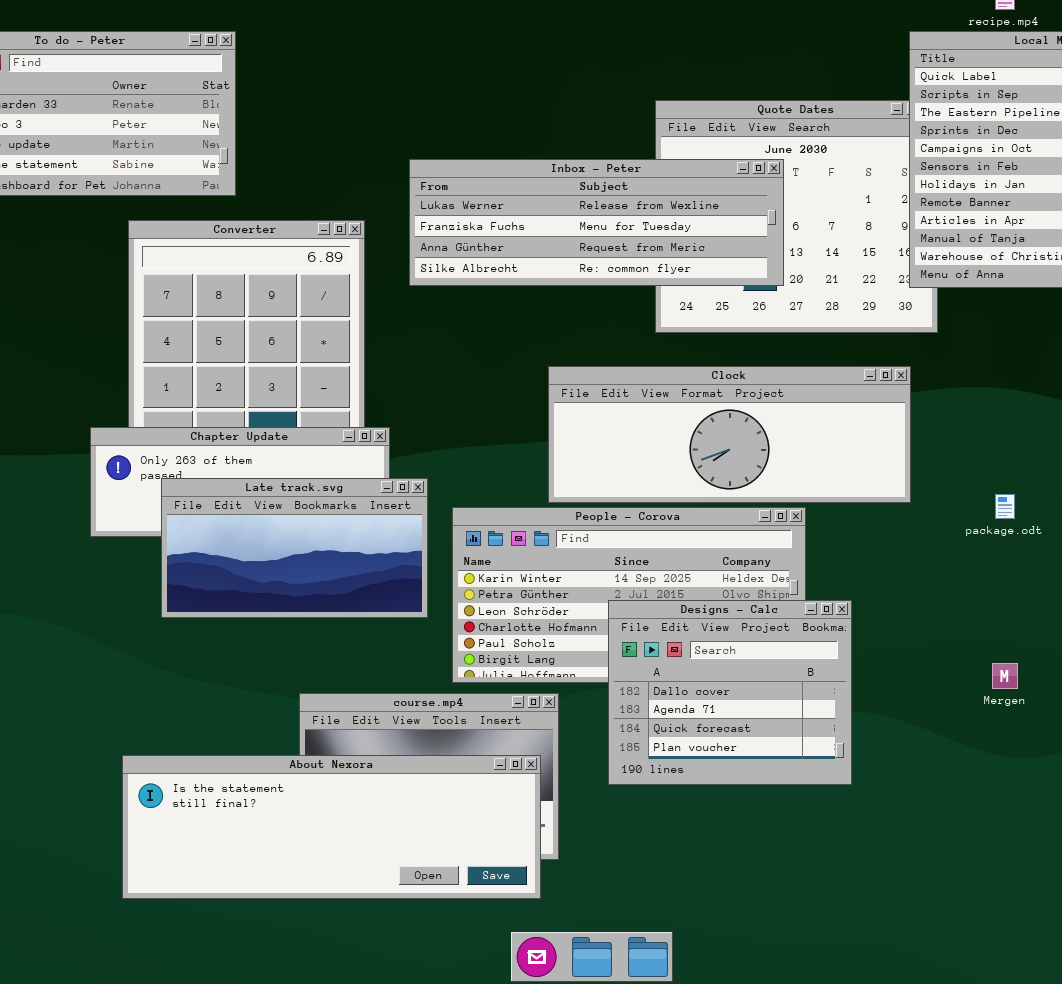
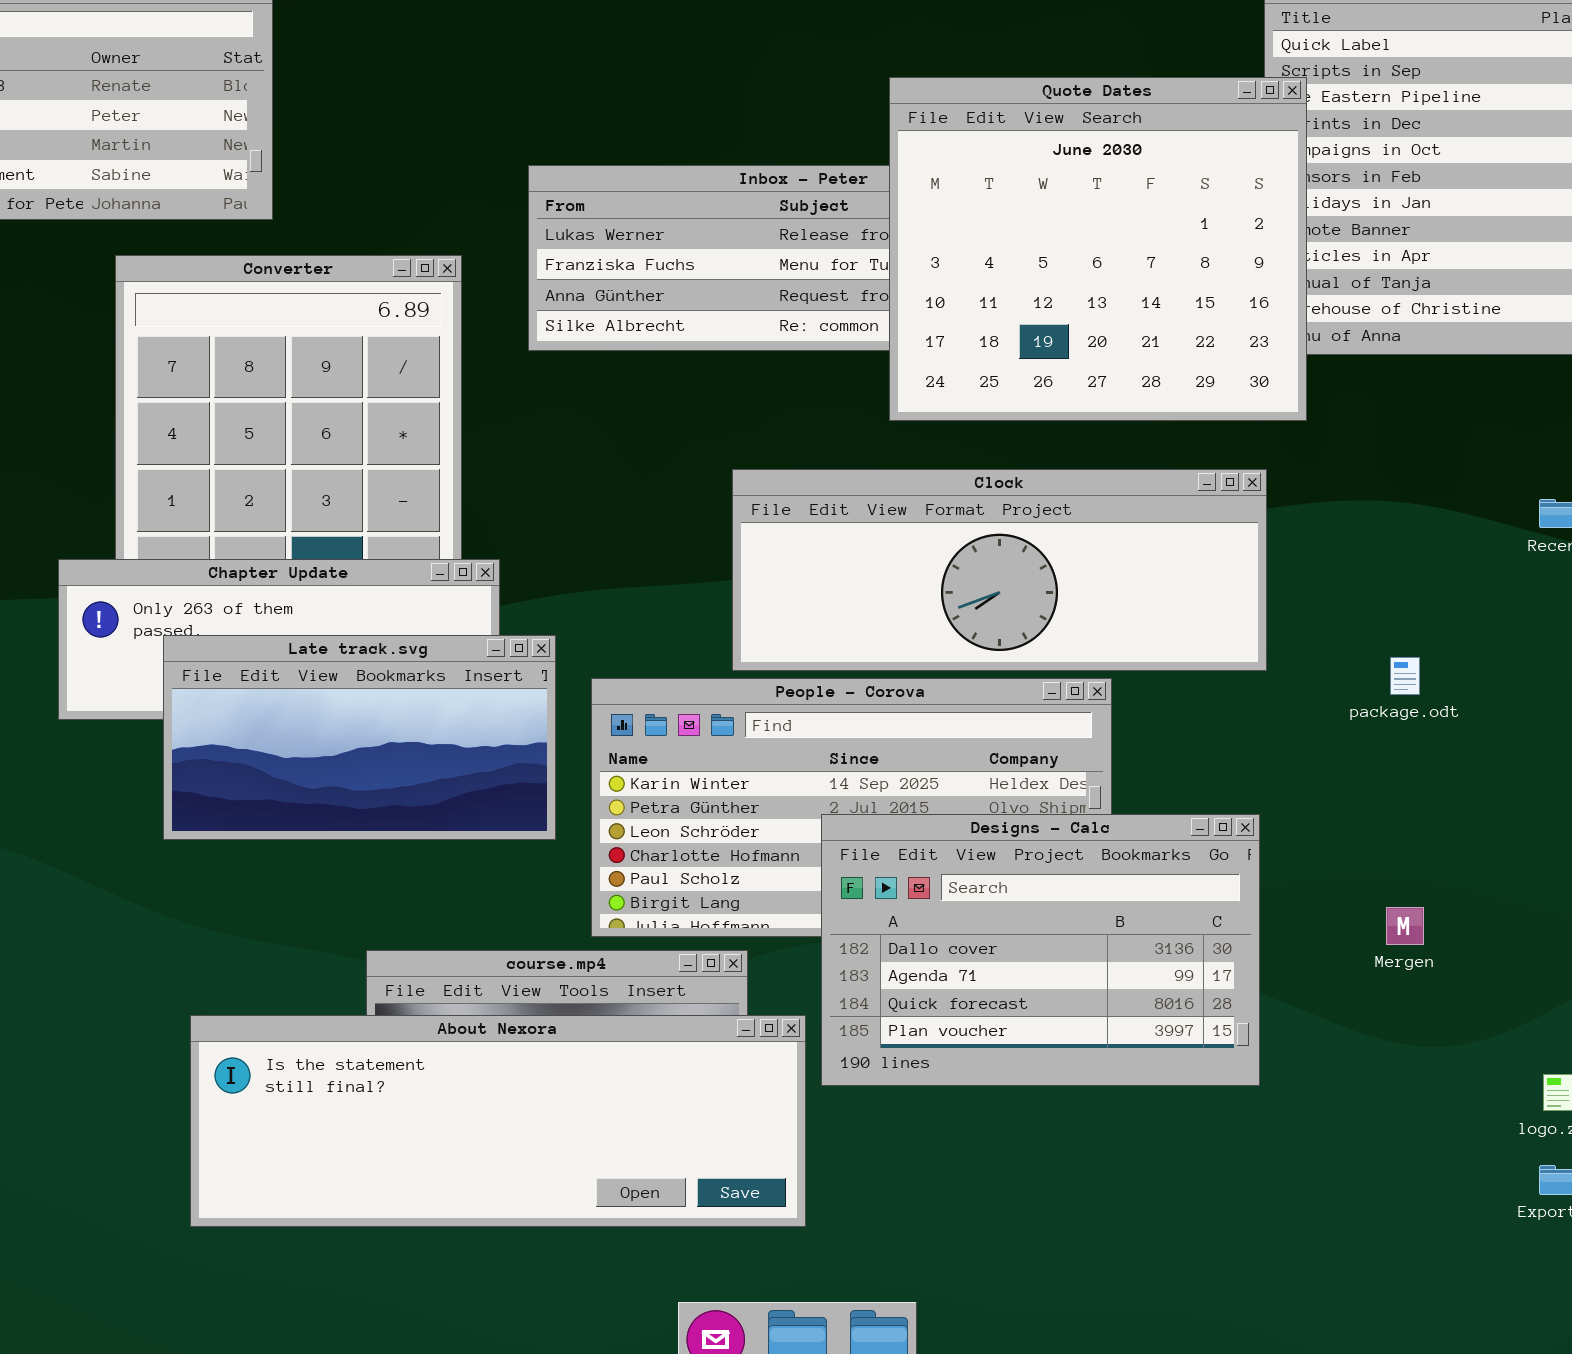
Quote Dates: [655,100,938,333] -> [889,77,1307,421], raised
Designs - Calc: [608,600,852,785] -> [821,814,1260,1086], resized
About Nexora: [122,755,541,899] -> [190,1015,806,1227], moved

